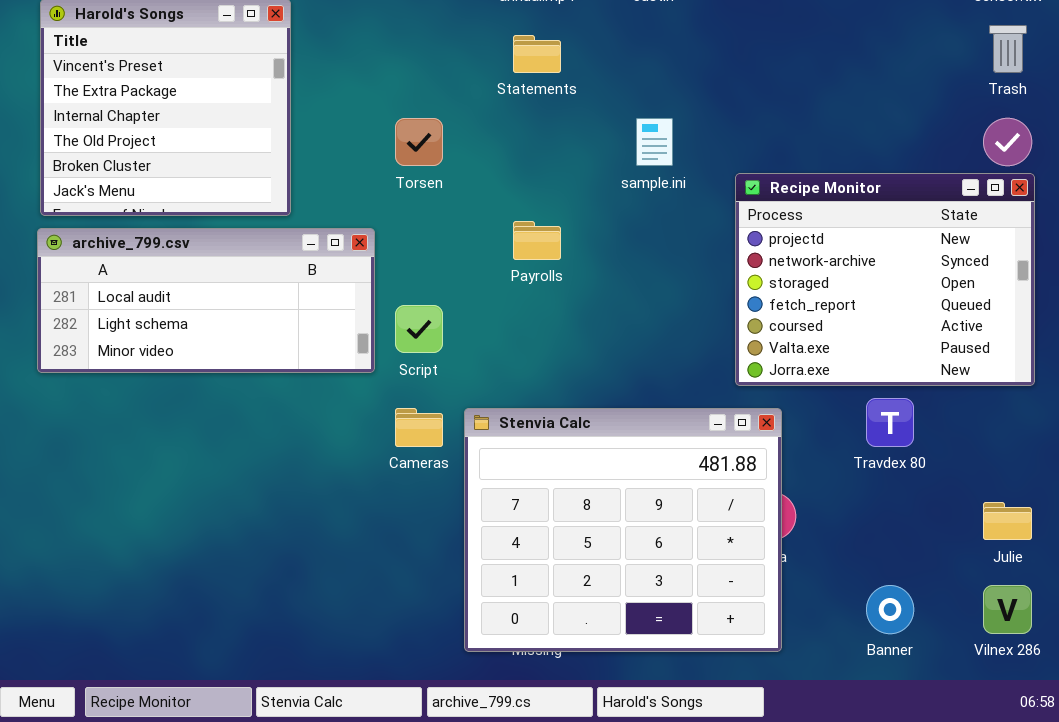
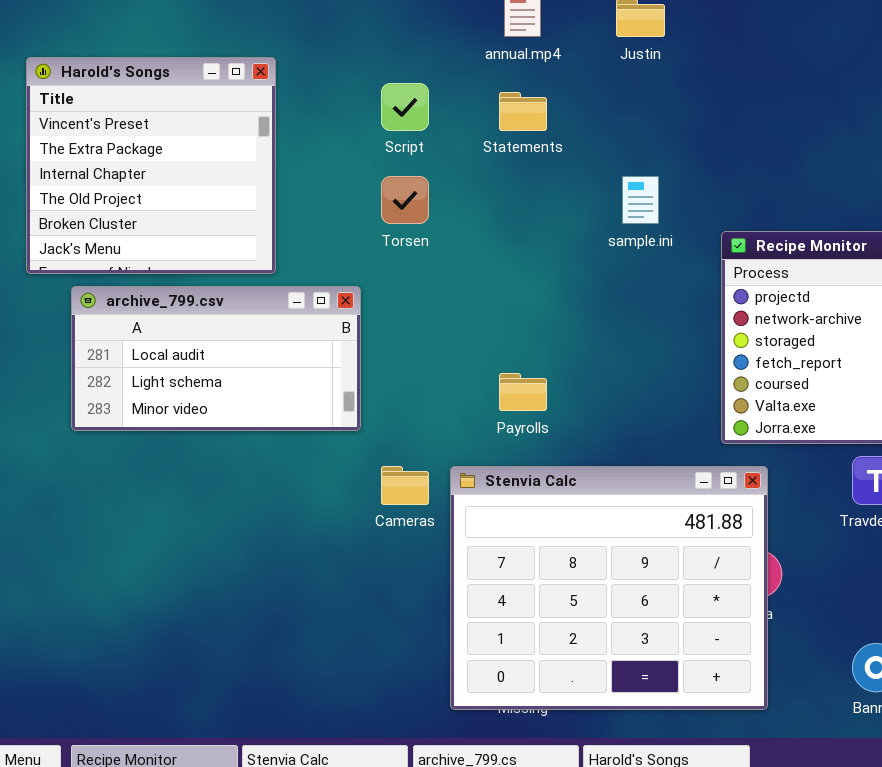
Payrolls: [513,221,561,260] -> [499,373,547,411], moved
archive_799.csv: [37,228,375,373] -> [71,286,361,431], resized
Script: [395,305,443,353] -> [381,83,429,131], moved

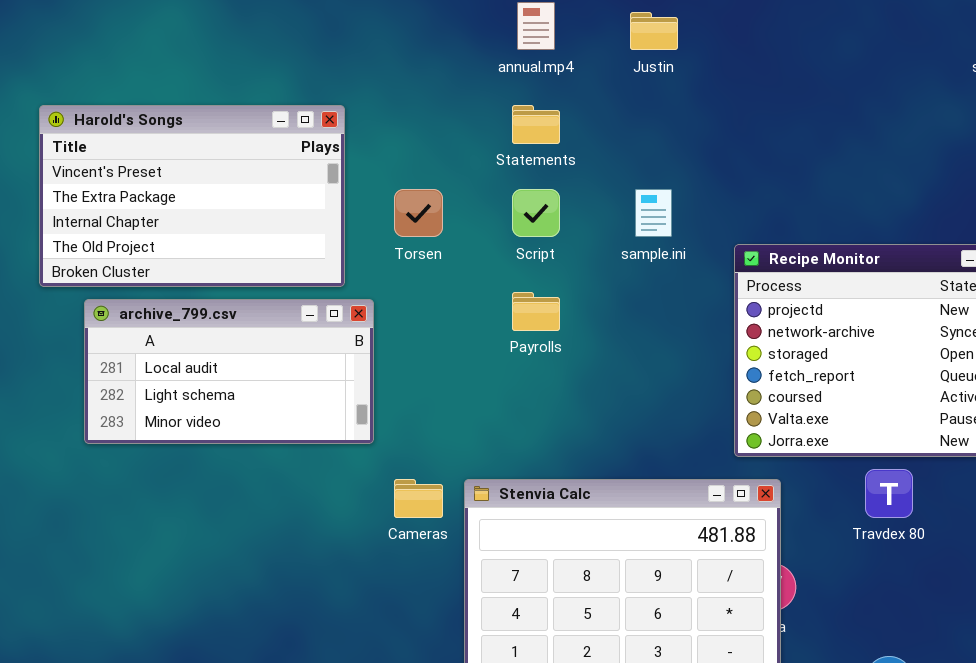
Harold's Songs: [26,57,276,274] -> [39,105,345,287], resized
Script: [381,83,429,131] -> [512,189,560,237], moved
Payrolls: [499,373,547,411] -> [512,292,560,331], moved

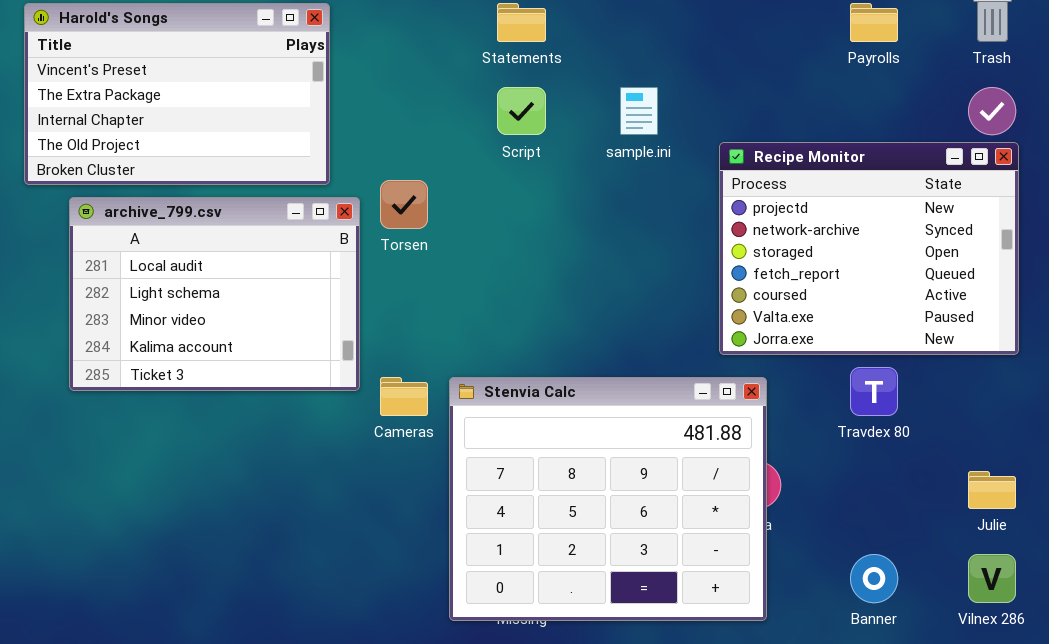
Torsen: [394,189,443,237] -> [380,180,428,229], moved
Payrolls: [512,292,560,331] -> [850,3,898,42], moved
archive_799.csv: [84,299,374,444] -> [69,197,360,391], resized

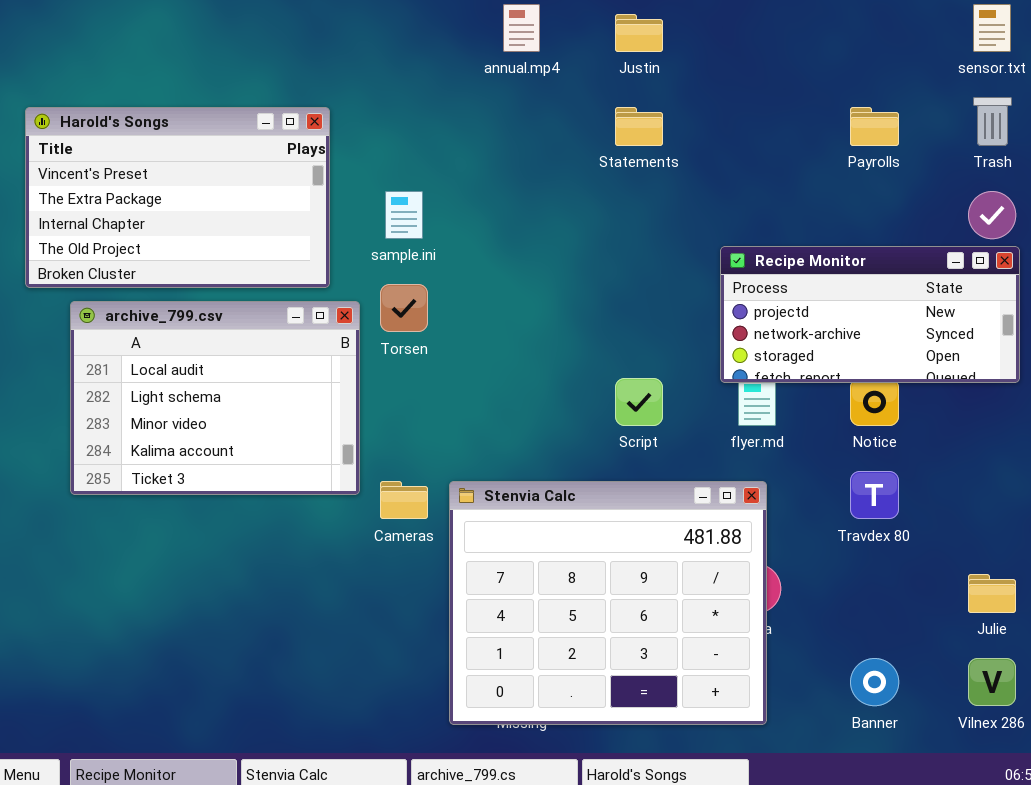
Statements: [497,3,546,42] -> [615,107,663,146], moved
Script: [497,87,546,135] -> [615,378,663,426], moved
sample.ini: [620,87,658,135] -> [385,191,423,239], moved
Recipe Monitor: [719,142,1019,355] -> [720,246,1020,383], resized

